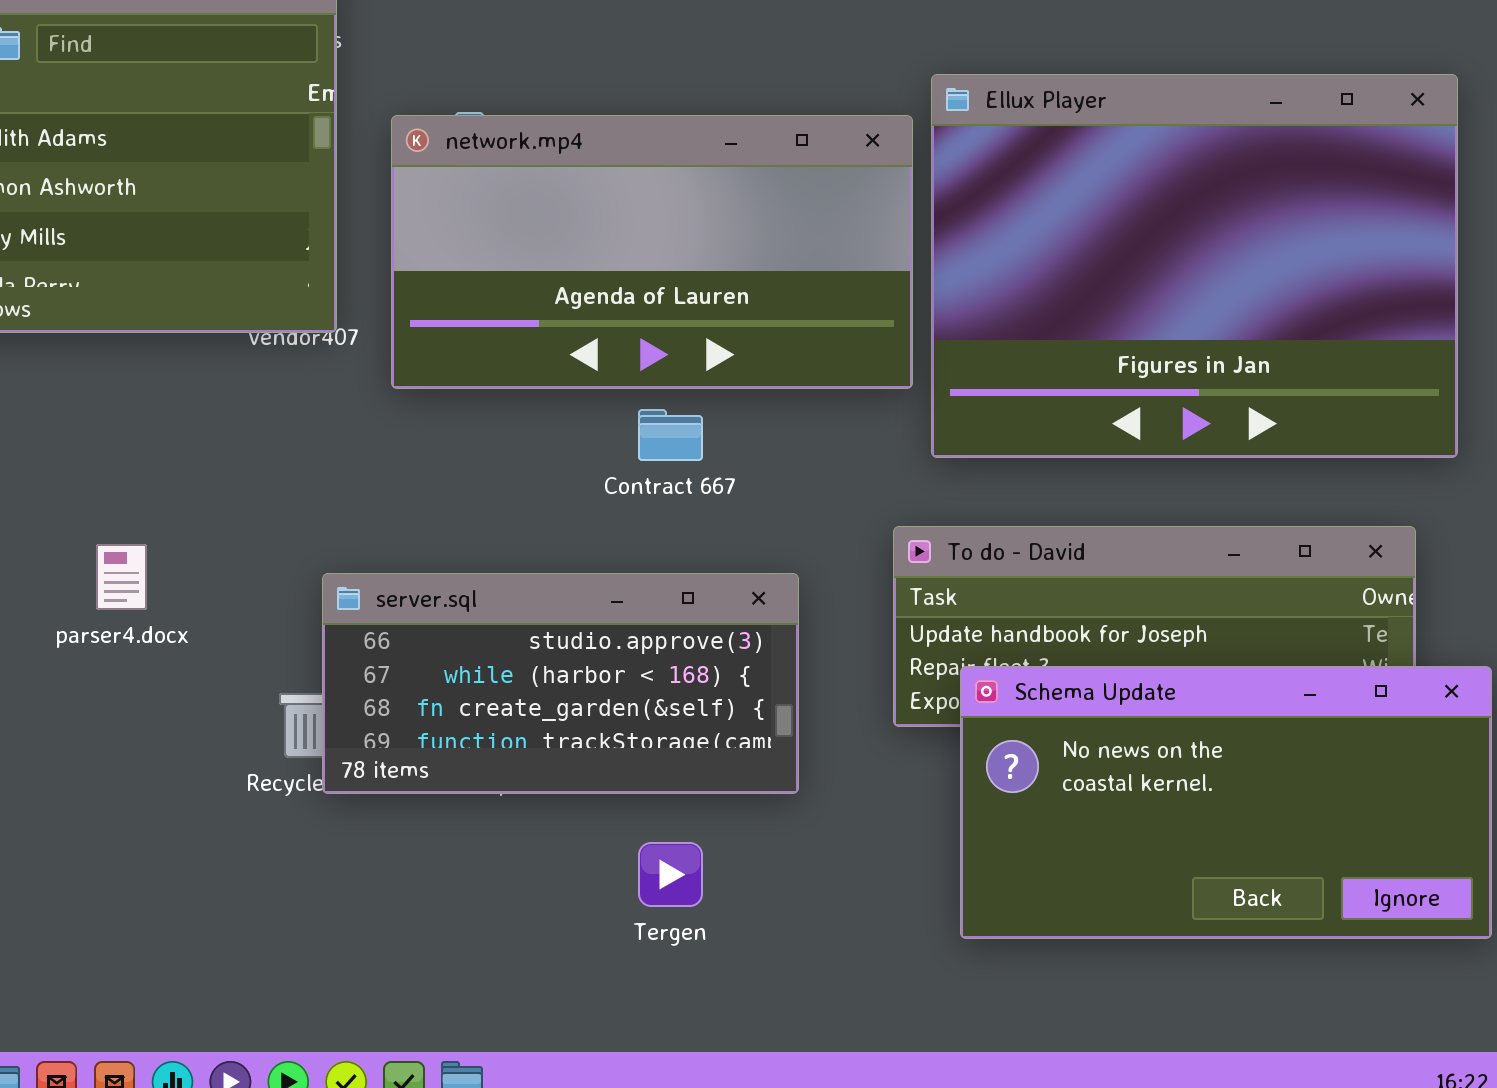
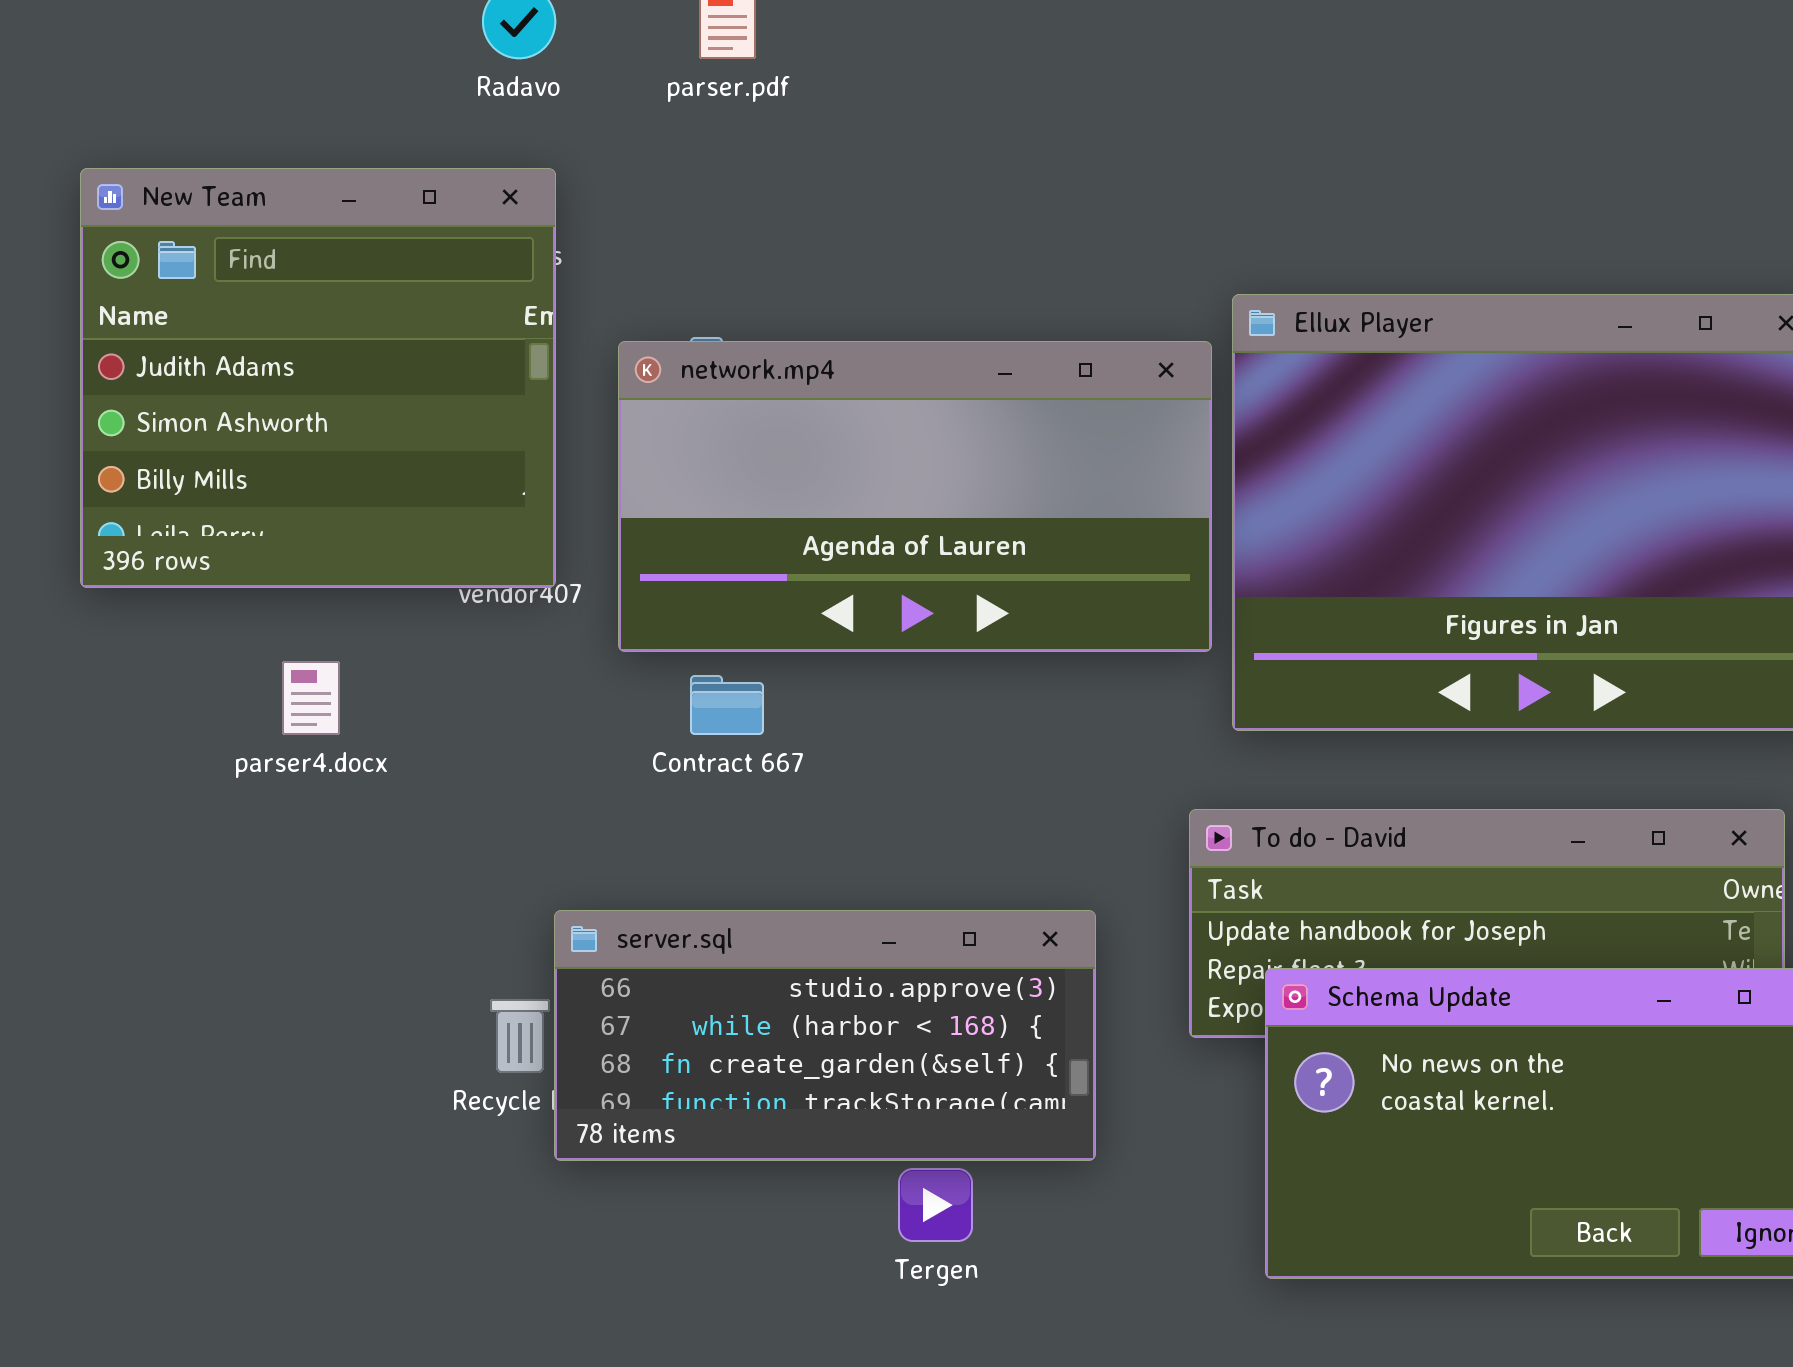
Contract 667: [638,409,703,461] -> [690,675,764,735], moved
parser4.docx: [96,544,147,610] -> [282,661,340,735], moved
server.sql: [322,573,799,794] -> [554,910,1096,1161], moved

